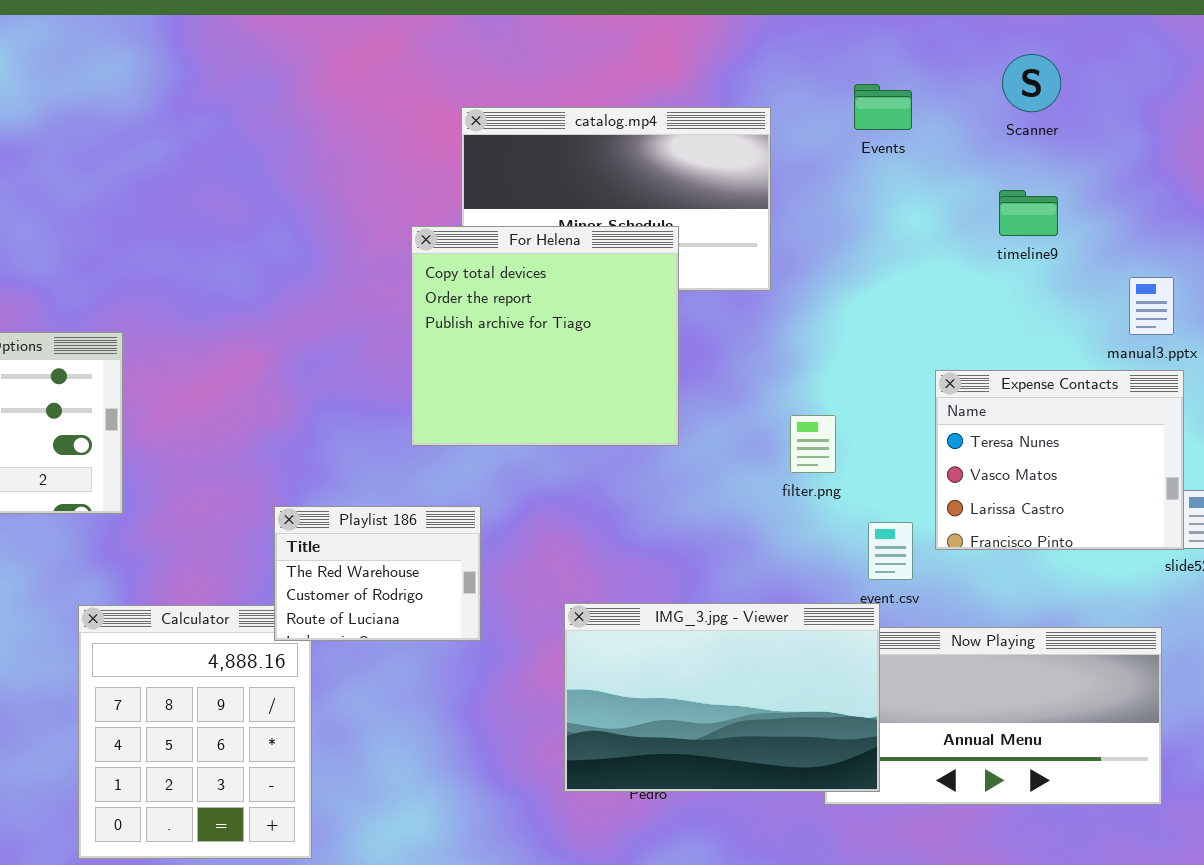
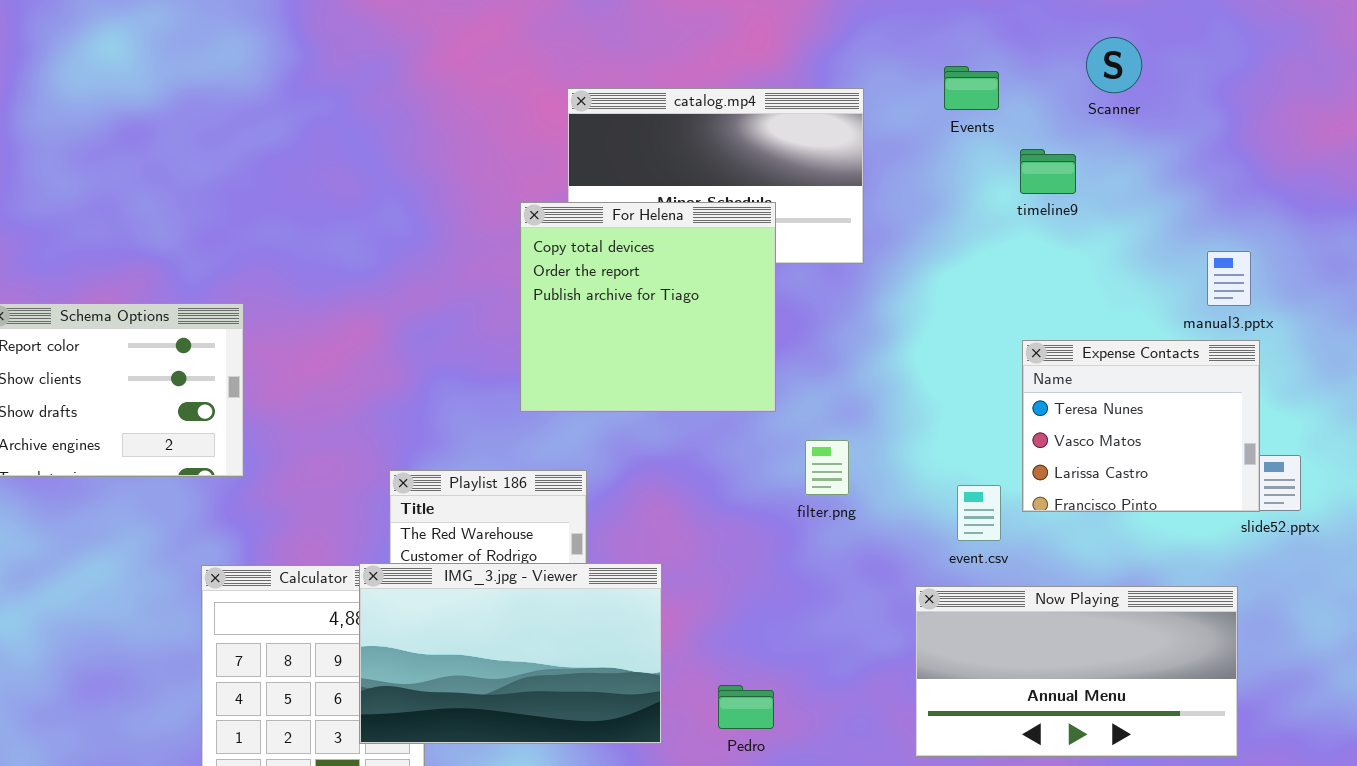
timeline9: [999,190,1058,236] -> [1020,149,1076,194], moved
filter.png: [790,415,836,473] -> [805,440,849,495], moved
IMG_3.jpg - Viewer: [564,603,880,792] -> [359,563,662,744], moved

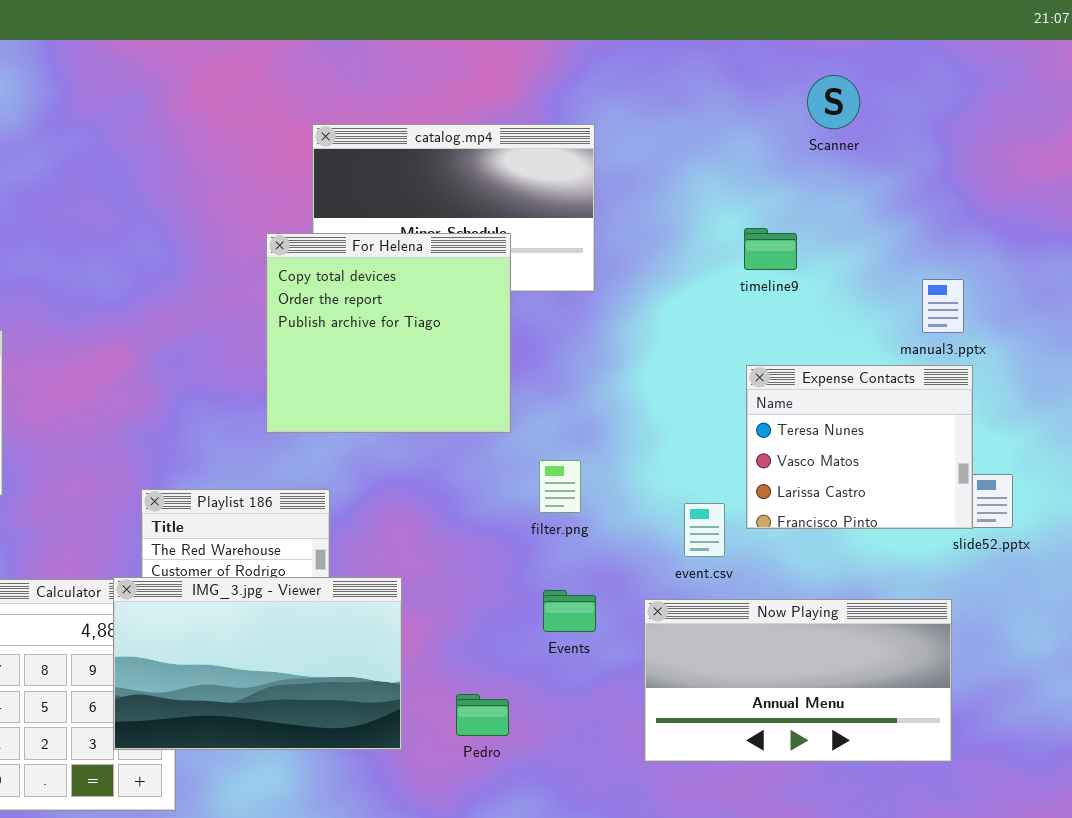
Events: [944,66,999,110] -> [543,590,596,632], moved
timeline9: [1020,149,1076,194] -> [744,228,797,270], moved

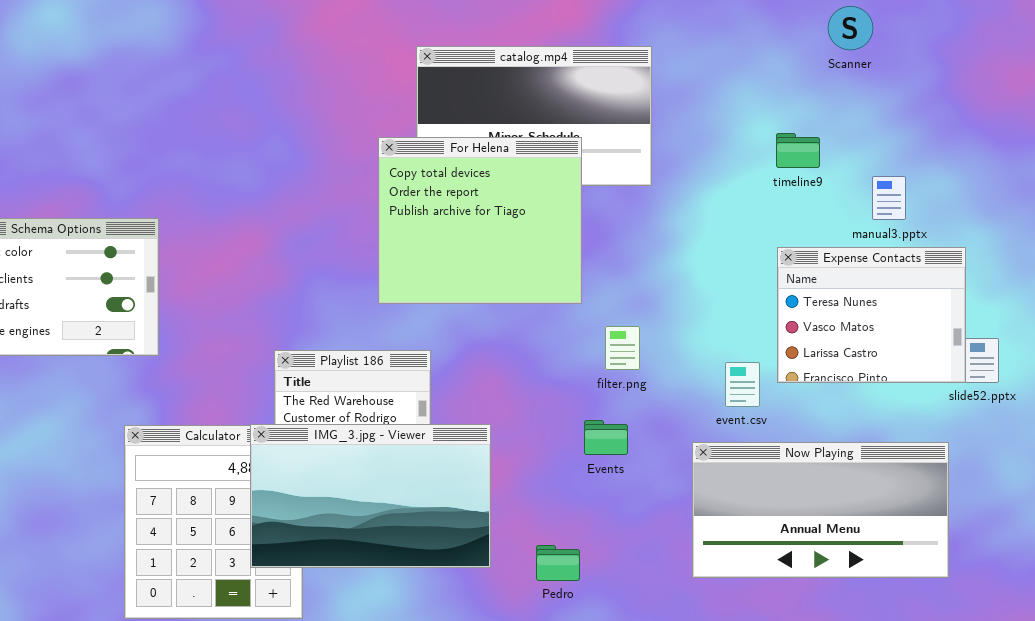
manual3.pptx: [922,279,964,333] -> [872,176,906,220], moved
Events: [543,590,596,632] -> [584,420,628,455], moved
Pedro: [456,694,509,736] -> [536,545,580,581], moved

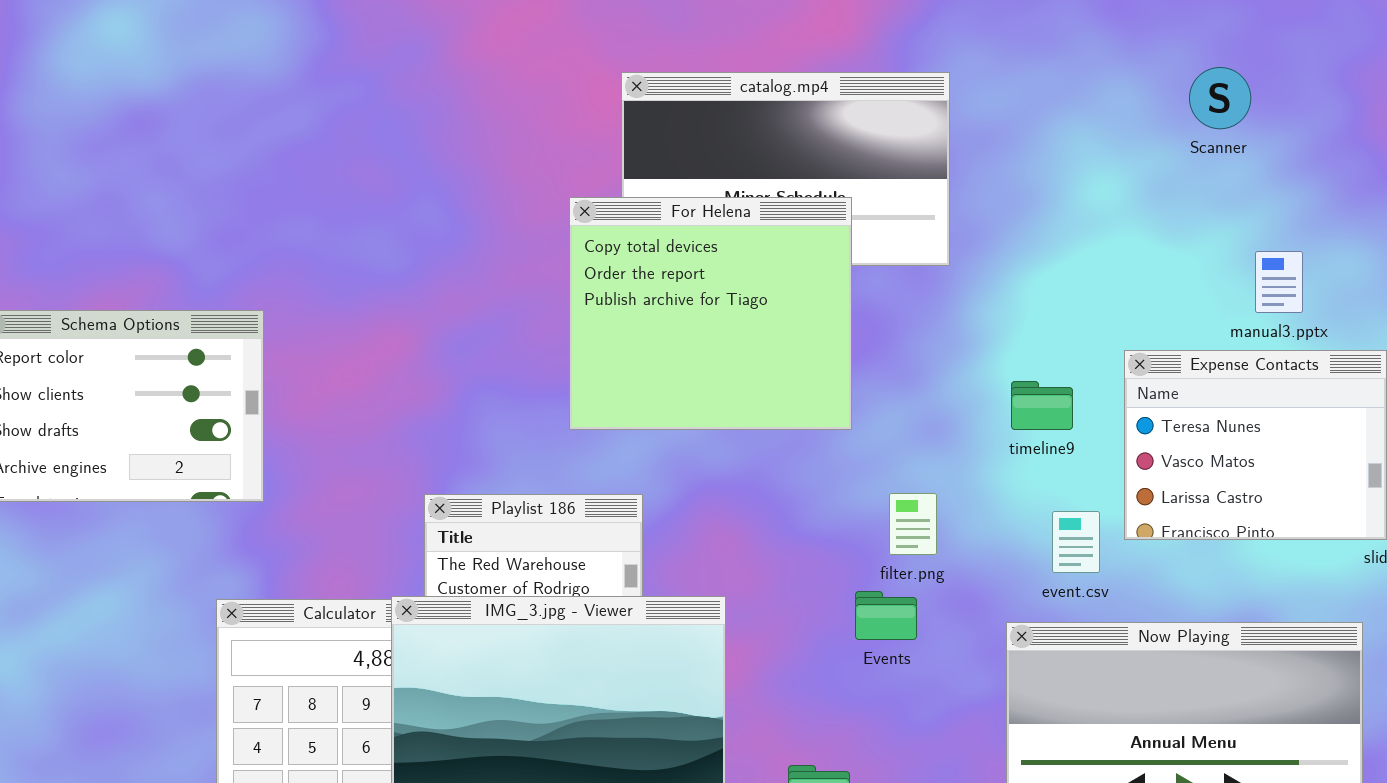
Scanner: [828,6,873,50] -> [1189,67,1251,129], moved
timeline9: [776,133,820,168] -> [1011,381,1073,430], moved
filter.png: [605,326,640,370] -> [889,493,937,555], moved

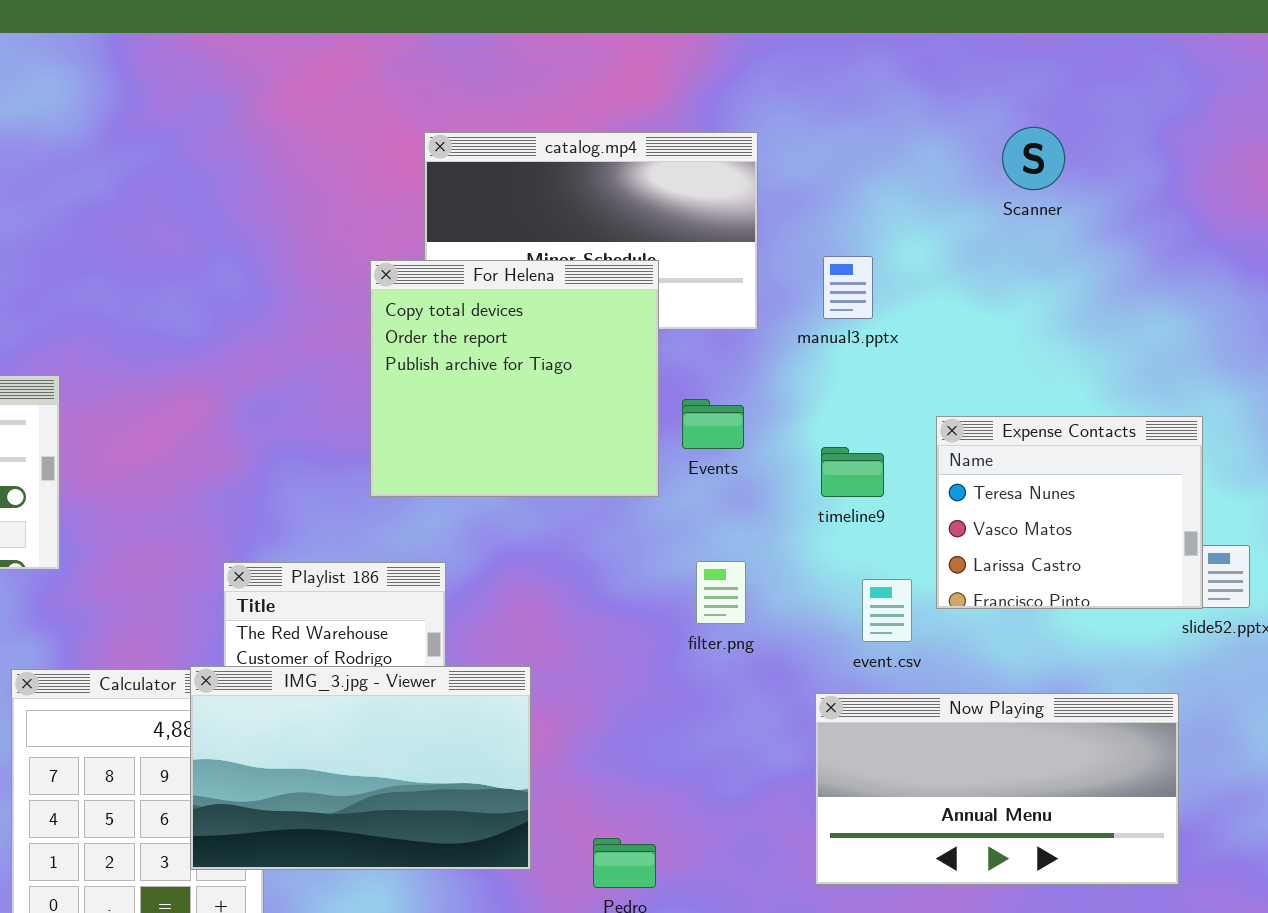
manual3.pptx: [1255,251,1303,313] -> [823,256,873,319], moved
Events: [855,591,917,640] -> [682,399,744,449], moved

